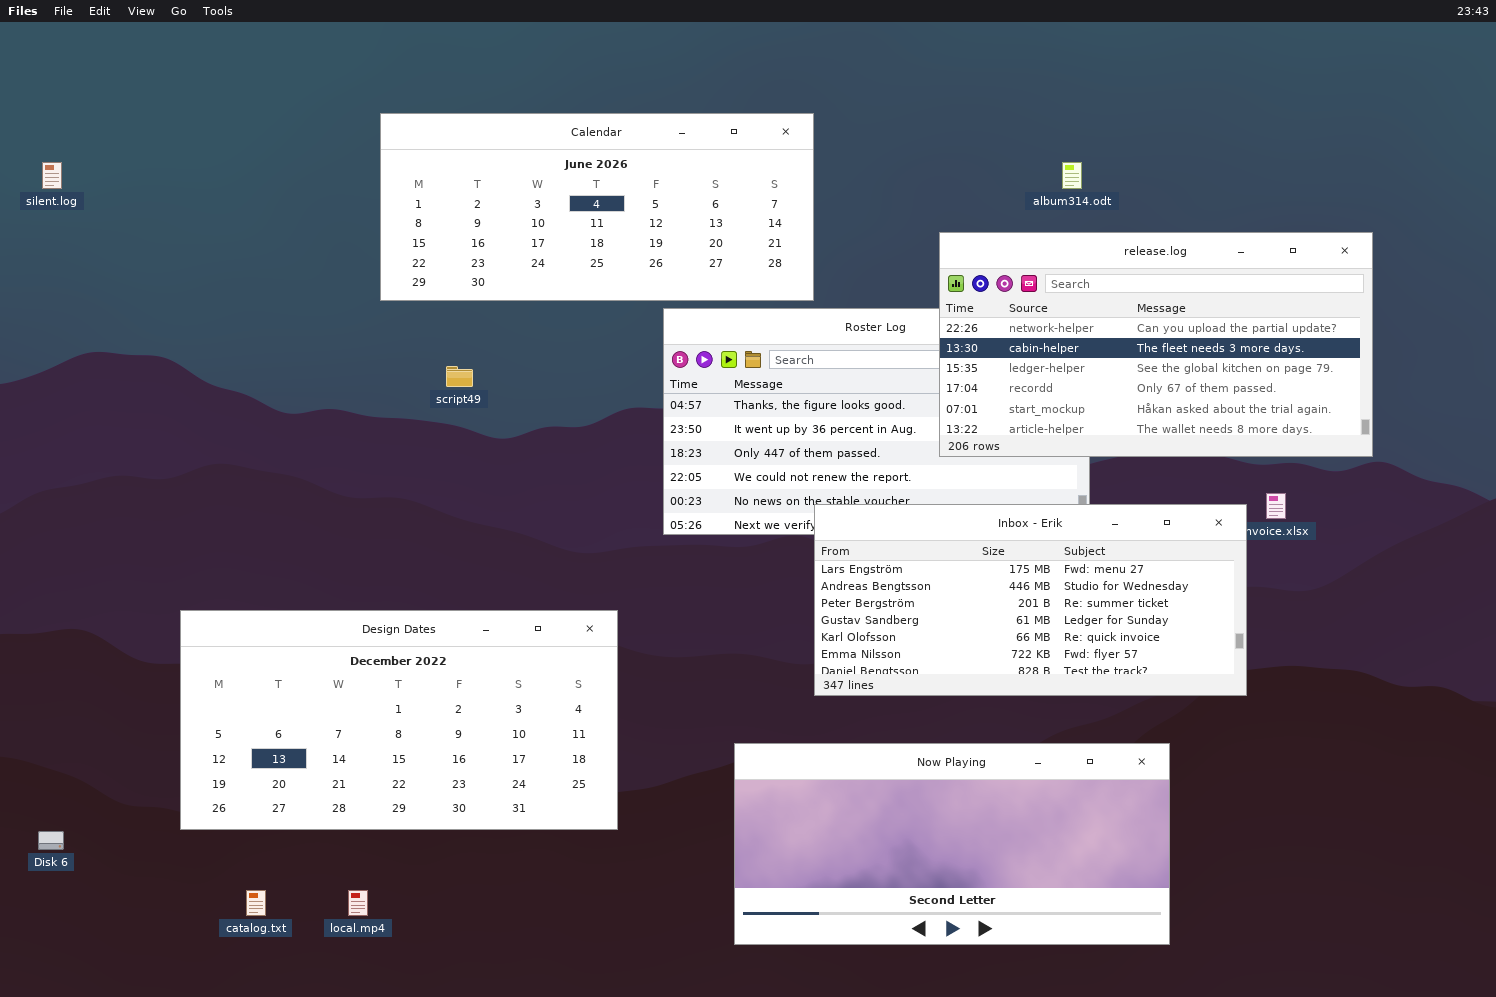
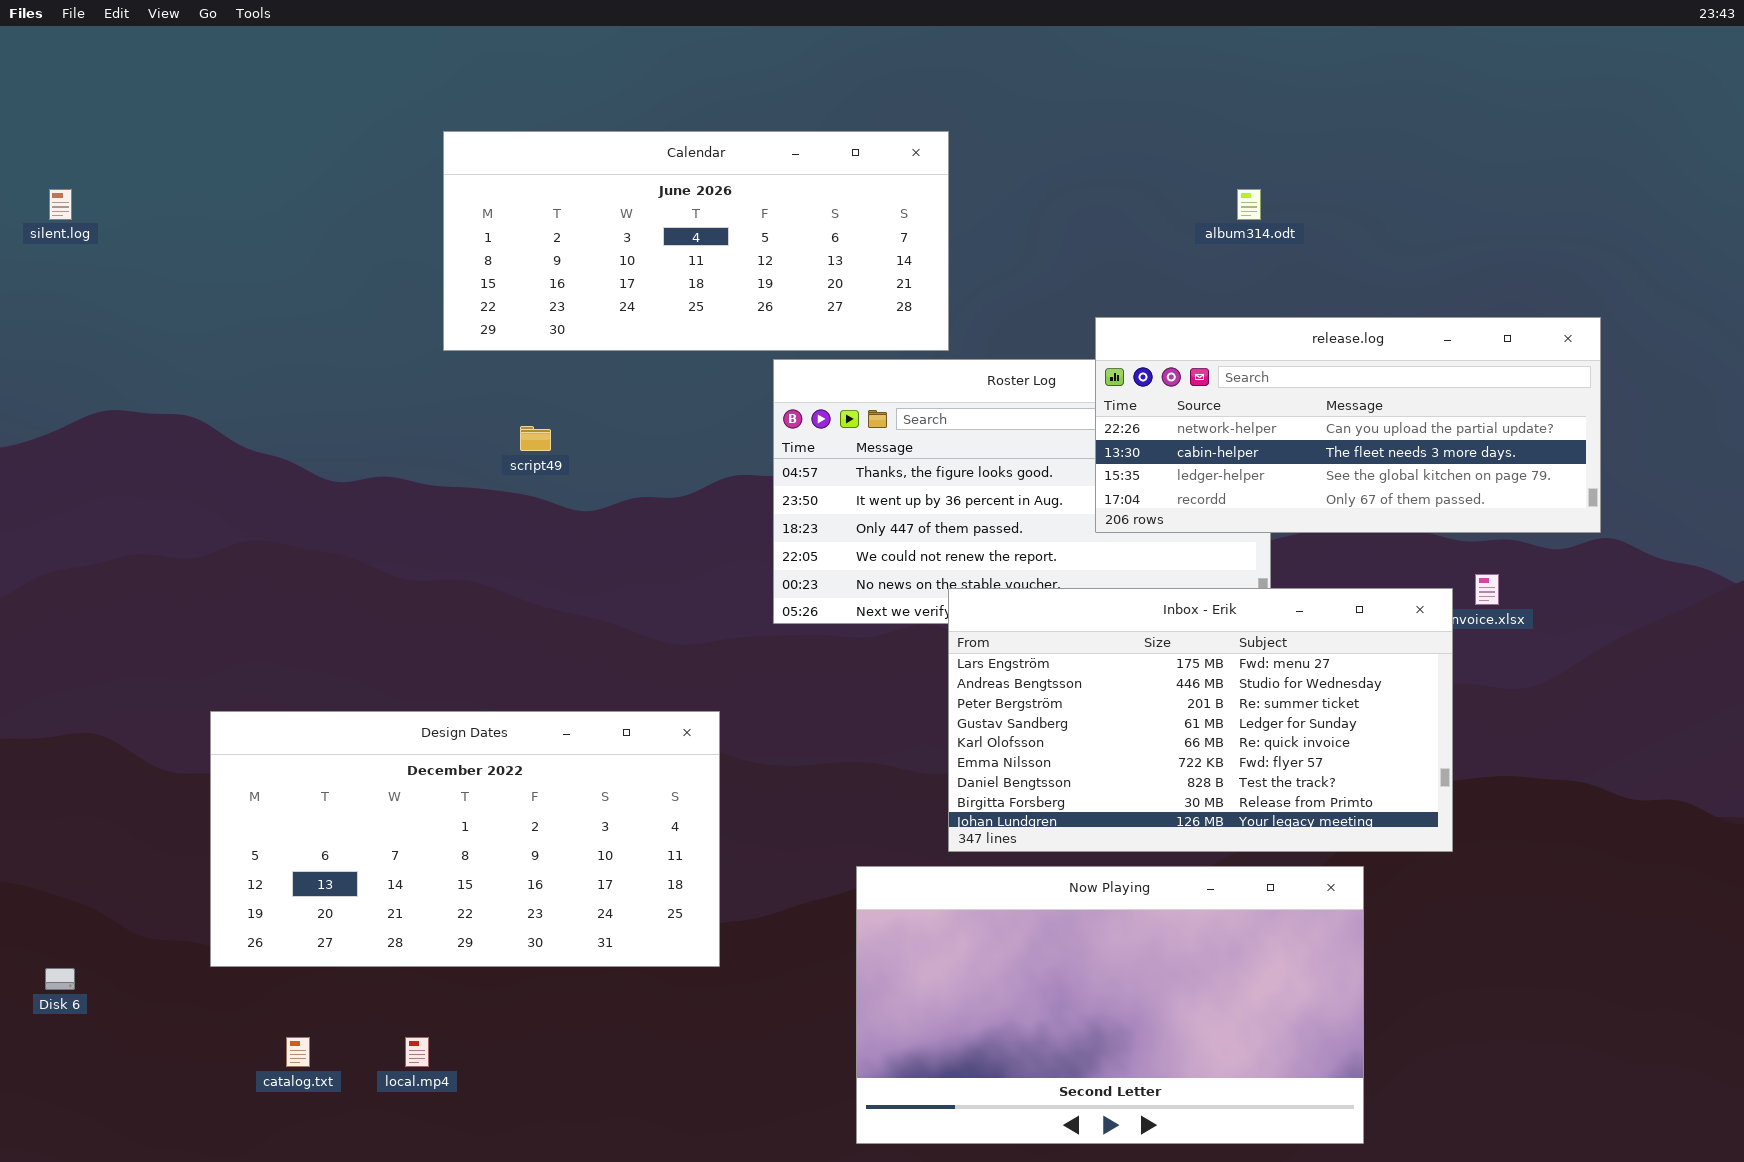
release.log: [939,232,1373,457] -> [1095,317,1601,533], resized
Inbox - Erik: [814,504,1247,696] -> [948,588,1453,852], resized
Now Playing: [734,743,1170,945] -> [856,866,1364,1144], resized

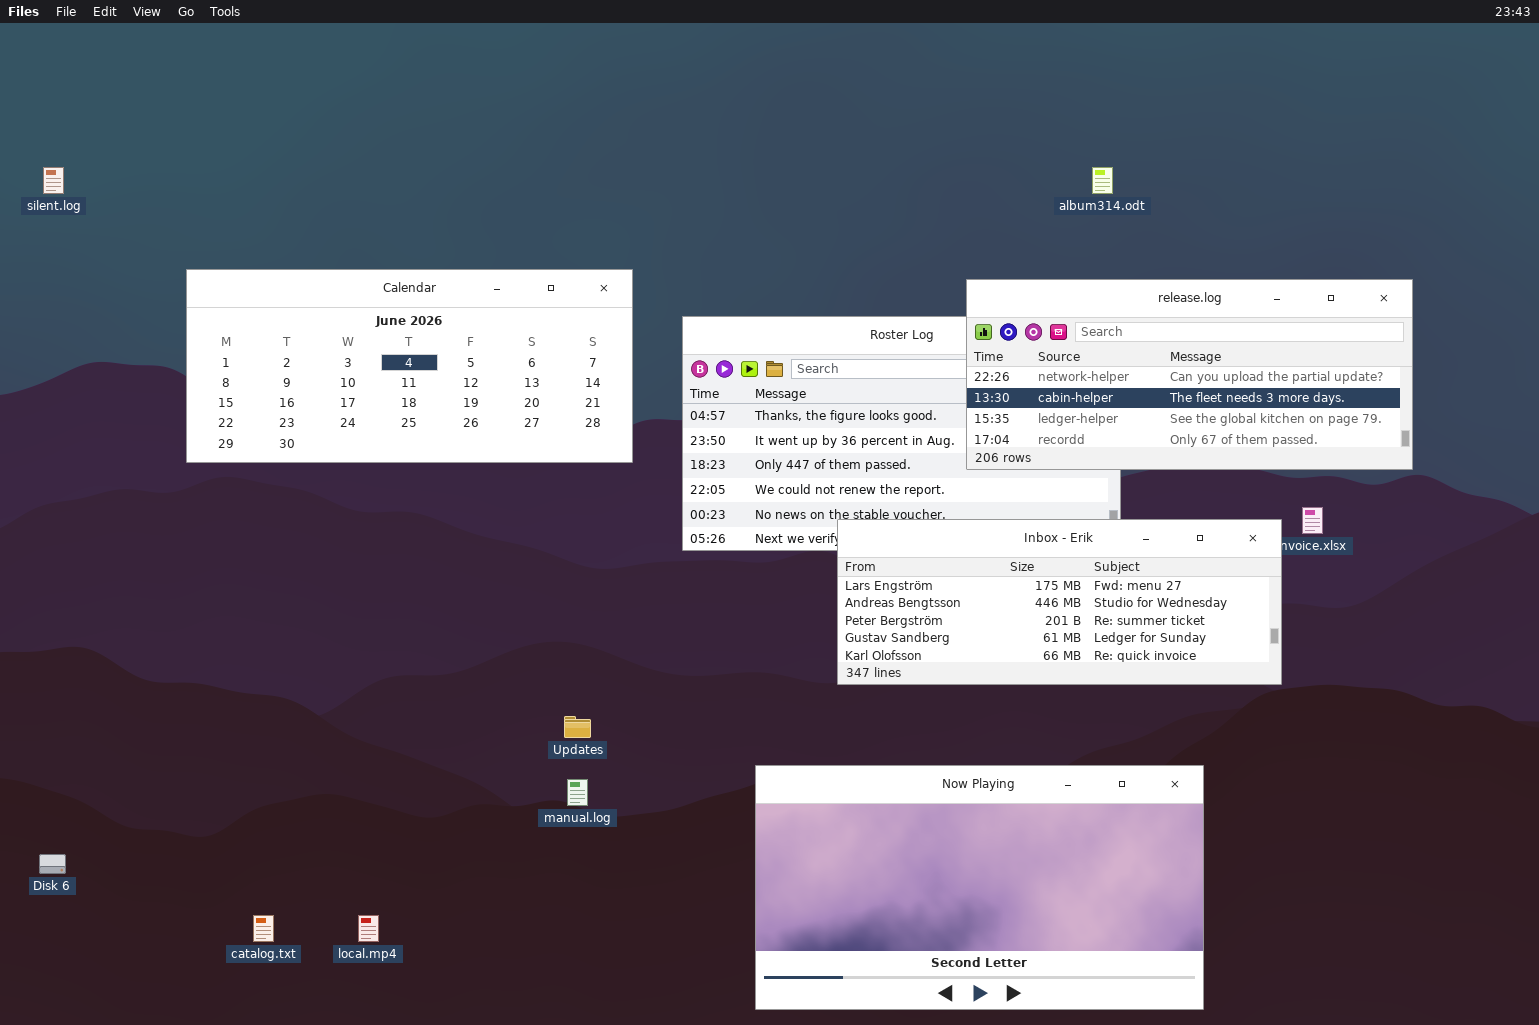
Calendar: [443,131,949,351] -> [186,269,633,463], moved
Inbox - Erik: [948,588,1453,852] -> [837,519,1282,685], resized
Design Dates: [210,711,720,967] -> none, closed

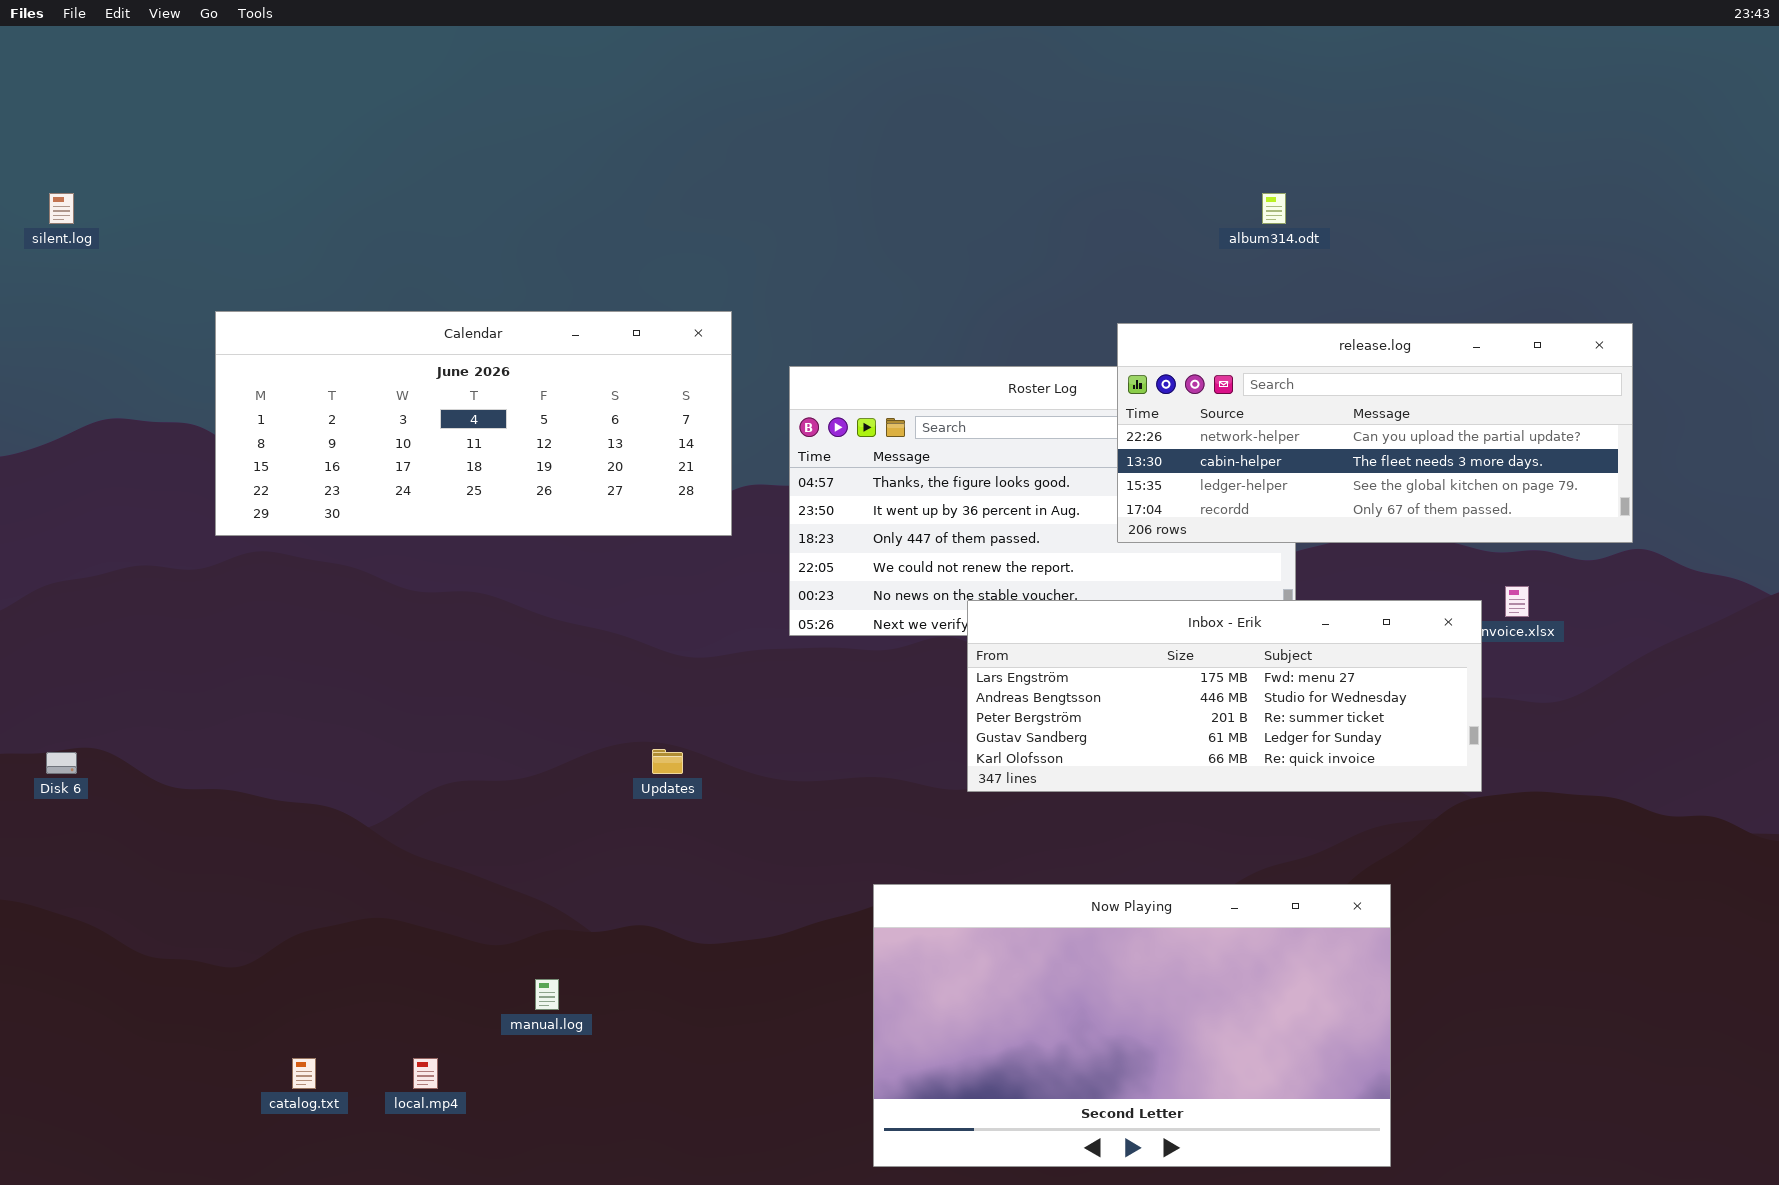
Updates: [564,716,591,738] -> [652,749,683,774], moved
manual.log: [567,779,588,806] -> [535,979,559,1010], moved
Disk 6: [39,854,66,874] -> [46,752,77,774], moved

